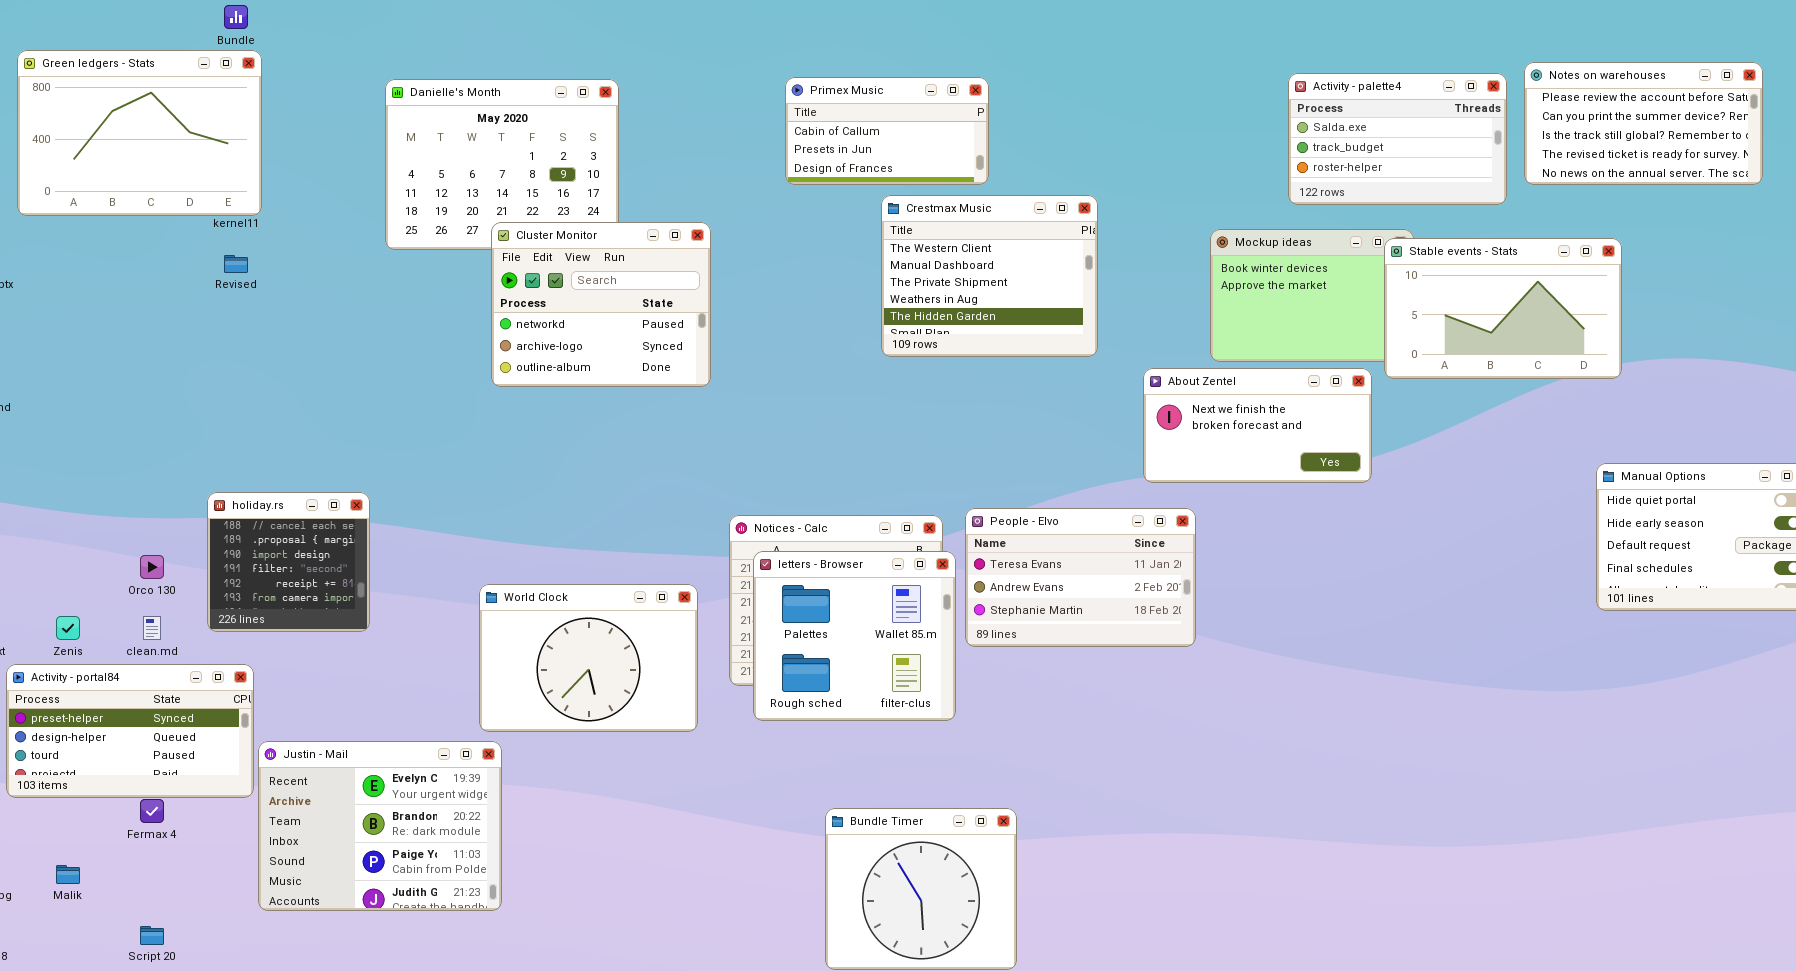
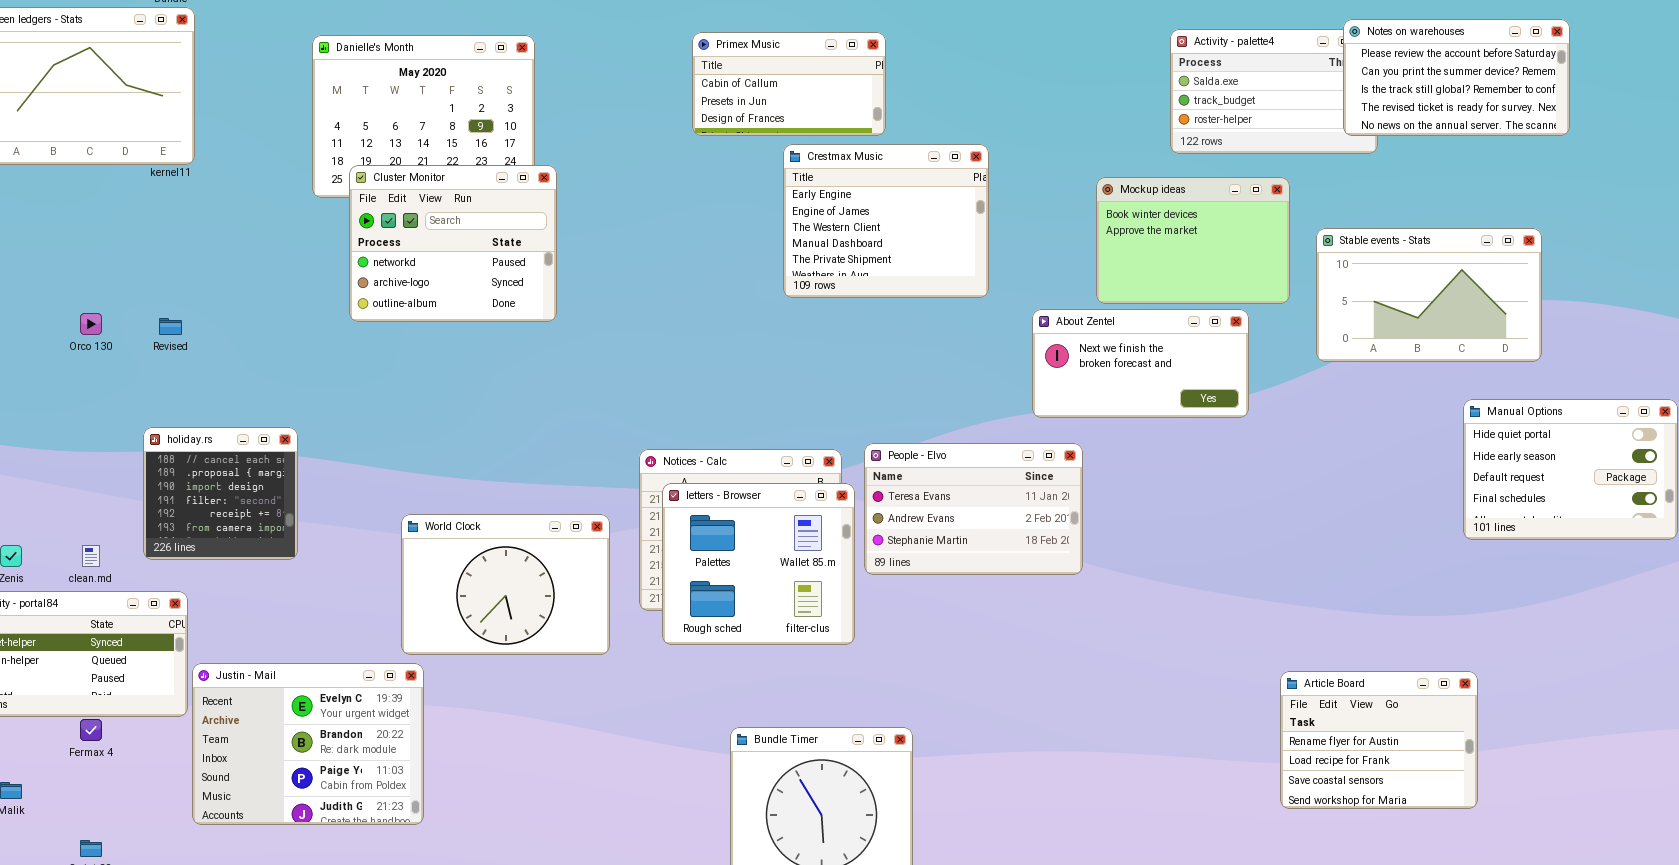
Notes on warehouses: [1524,62,1763,185] -> [1343,19,1570,136], moved
Crestmax Music: [881,195,1098,357] -> [783,144,989,298], scrolled up 2 rows
Cluster Monitor: [491,222,711,387] -> [349,165,557,322], moved
Stable events - Stats: [1384,238,1622,379] -> [1316,228,1542,362], moved
Revised: [224,255,248,273] -> [159,318,182,335], moved
Orco 130: [140,555,164,579] -> [80,313,102,335], moved
Article Board: none -> [1280,671,1478,809], opened

